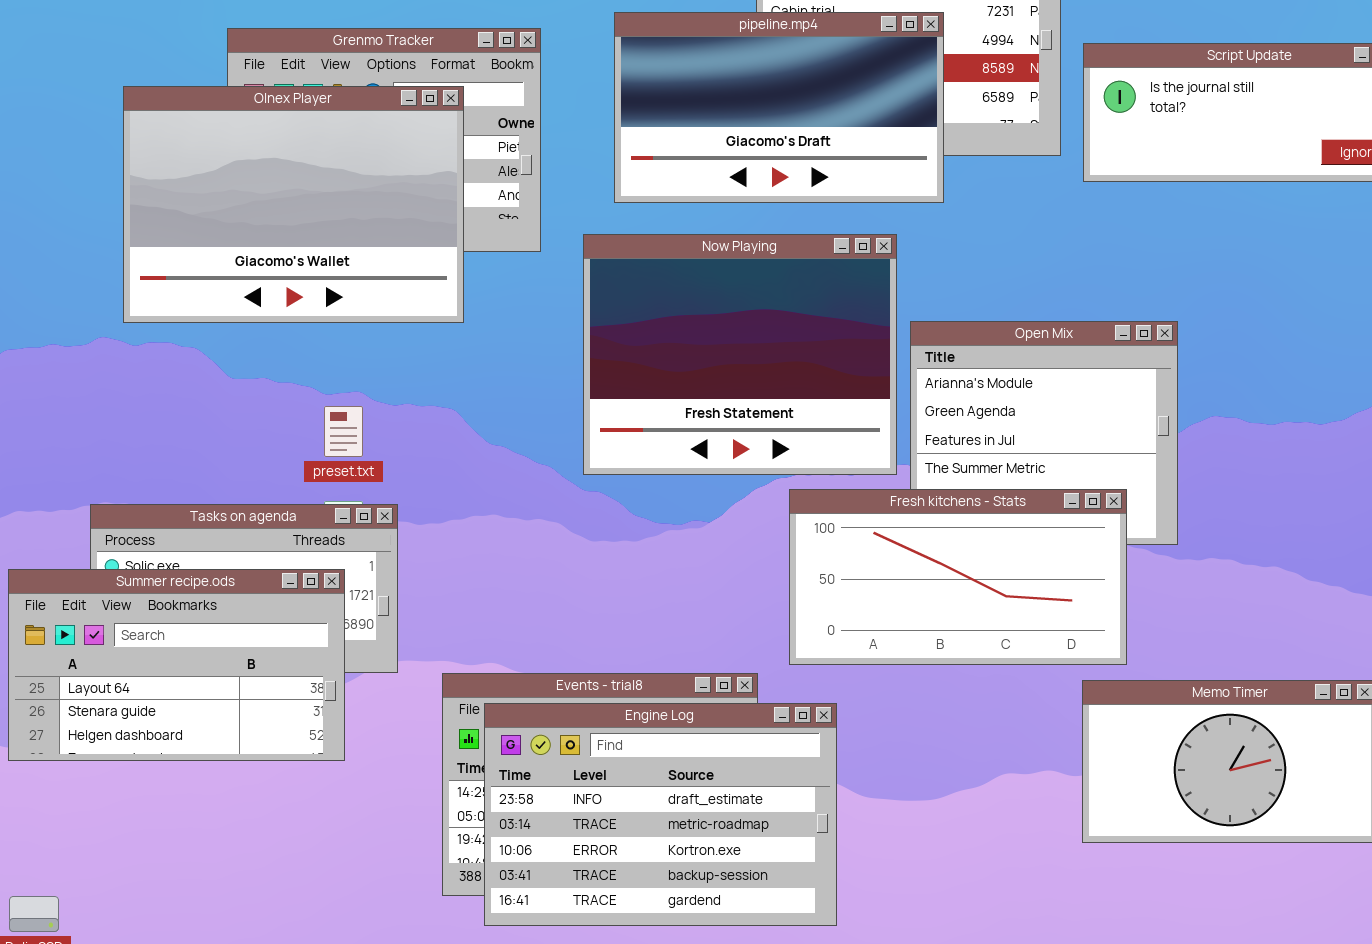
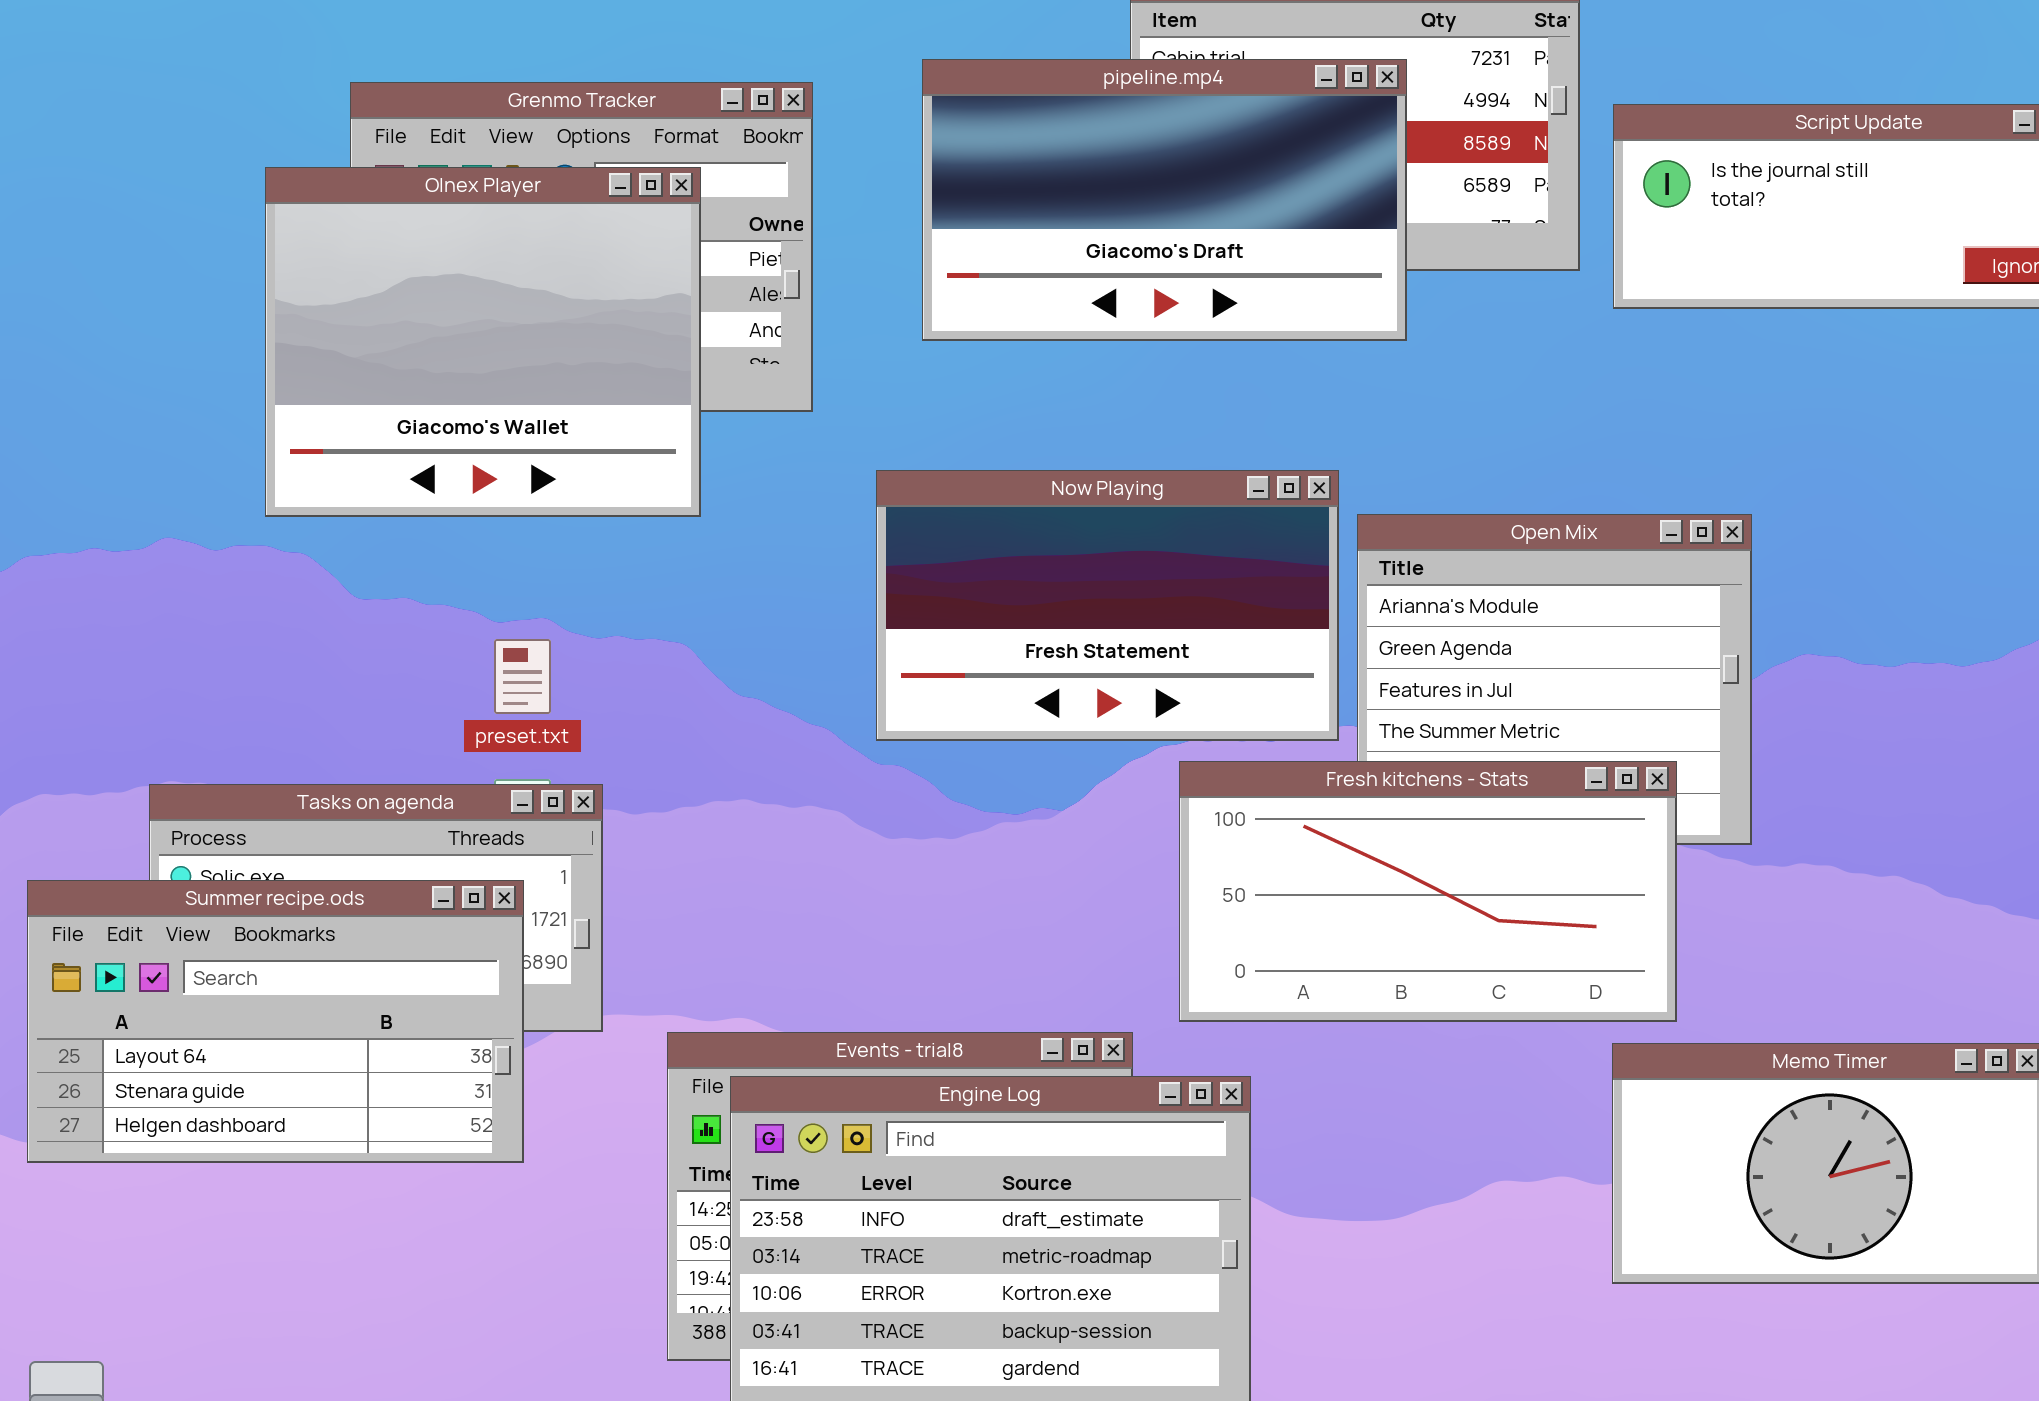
Olnex Player: [123,86,464,323] -> [265,167,701,517], resized
Now Playing: [583,234,897,475] -> [876,470,1339,741], resized

